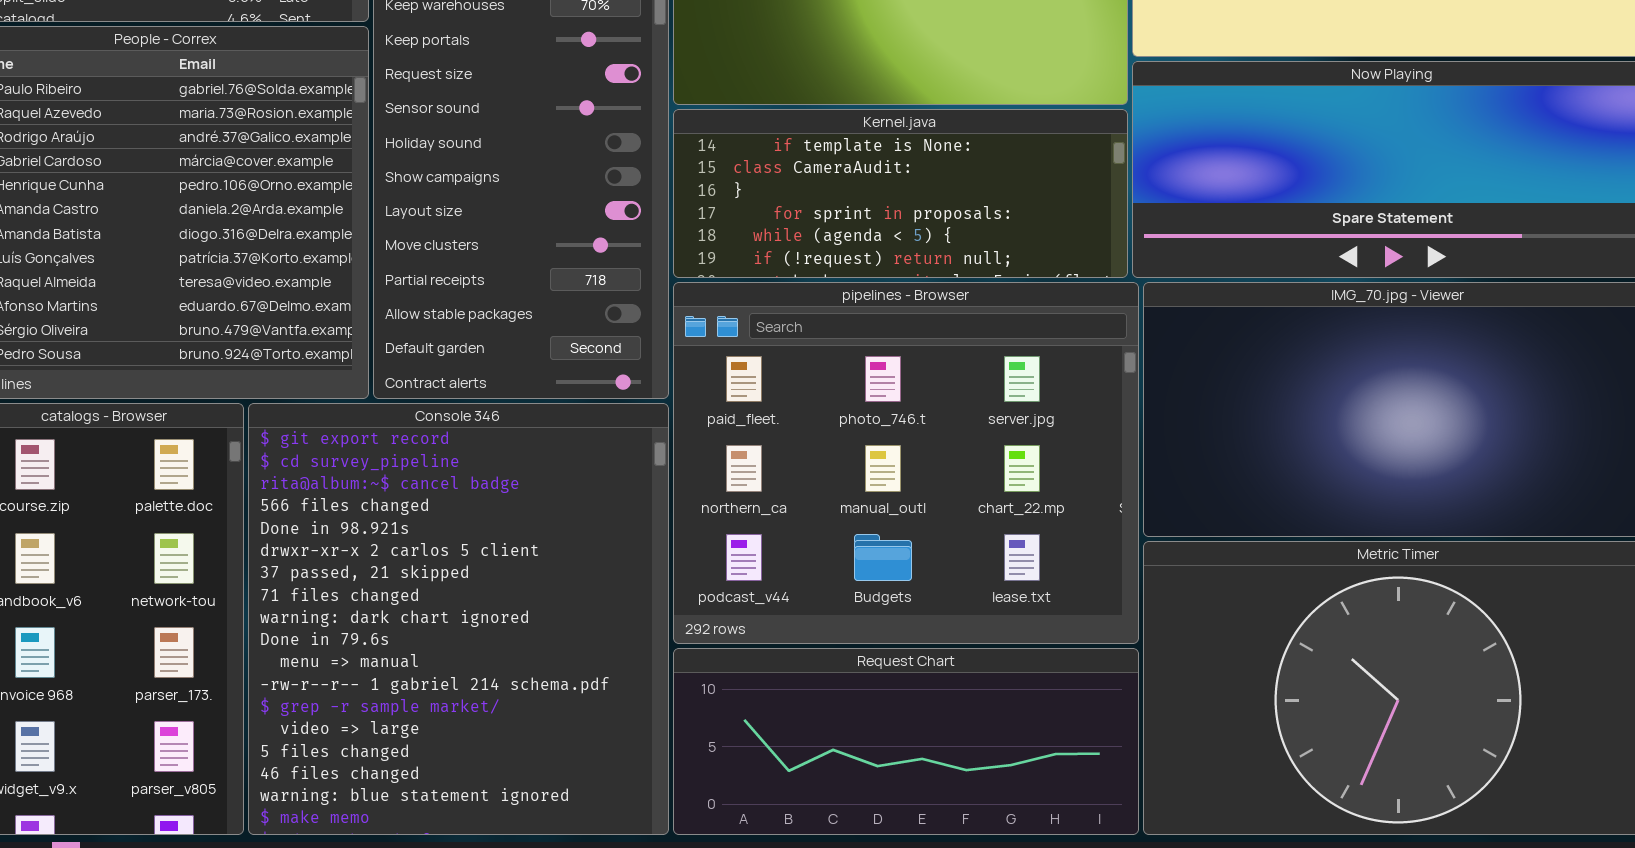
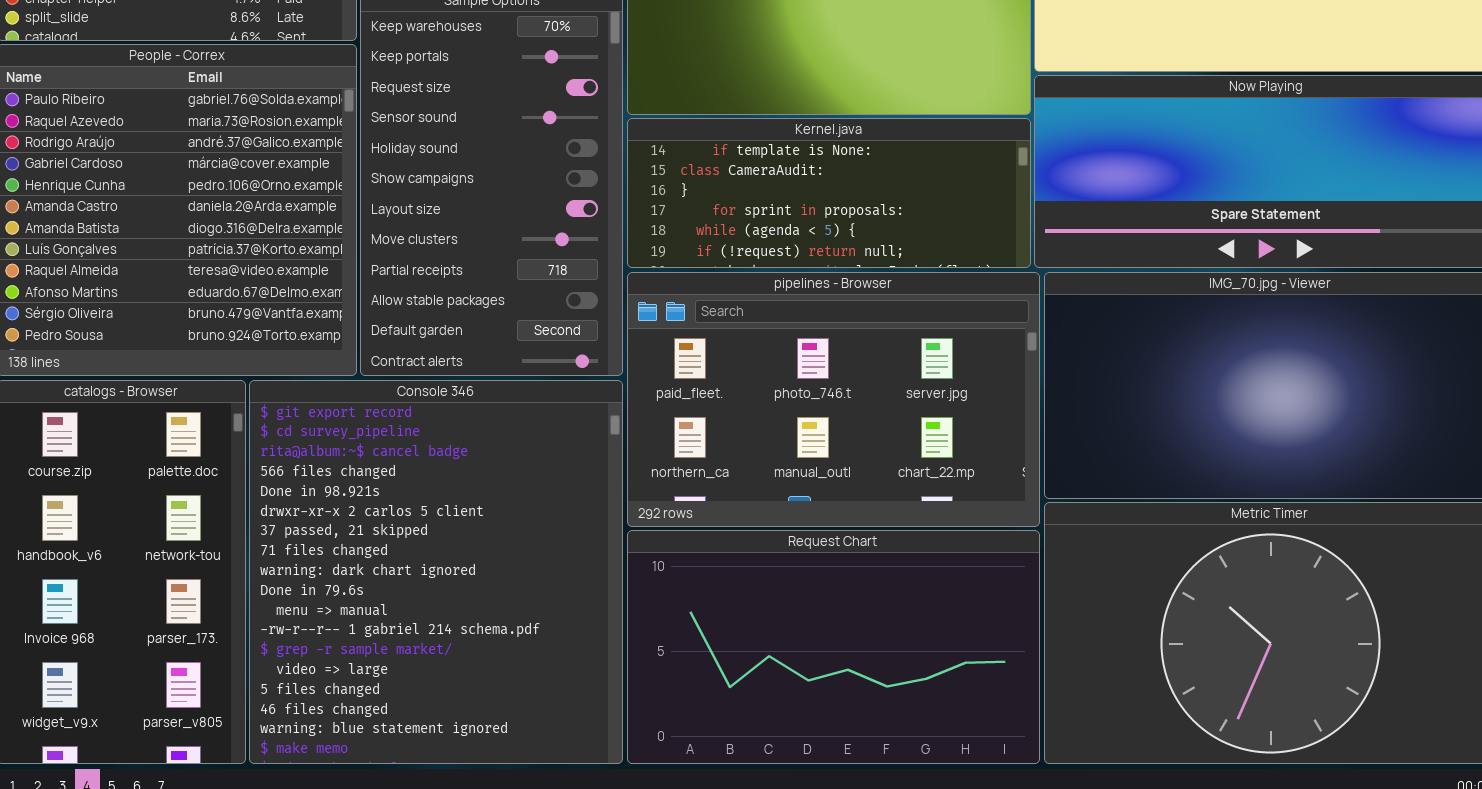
pipelines - Browser: [673,282,1139,644] -> [627,272,1040,527], resized
Request Chart: [673,648,1139,835] -> [627,530,1040,764], resized

